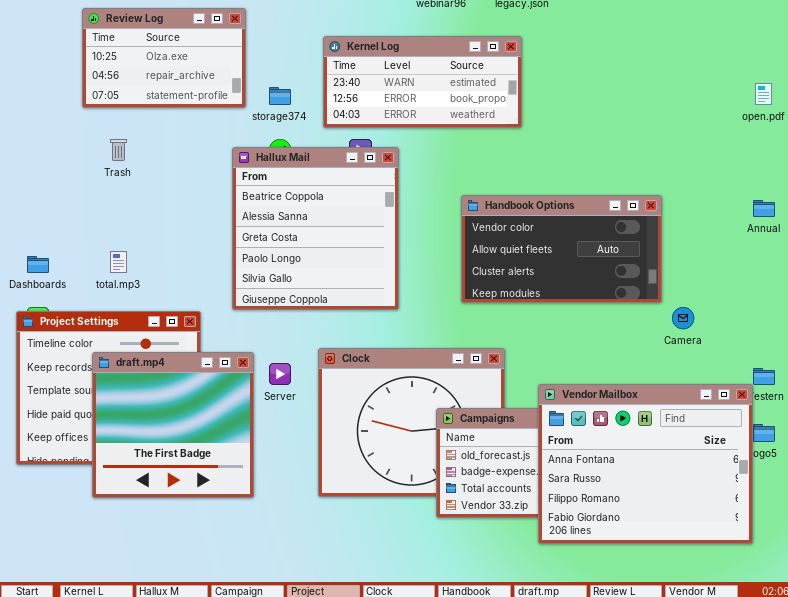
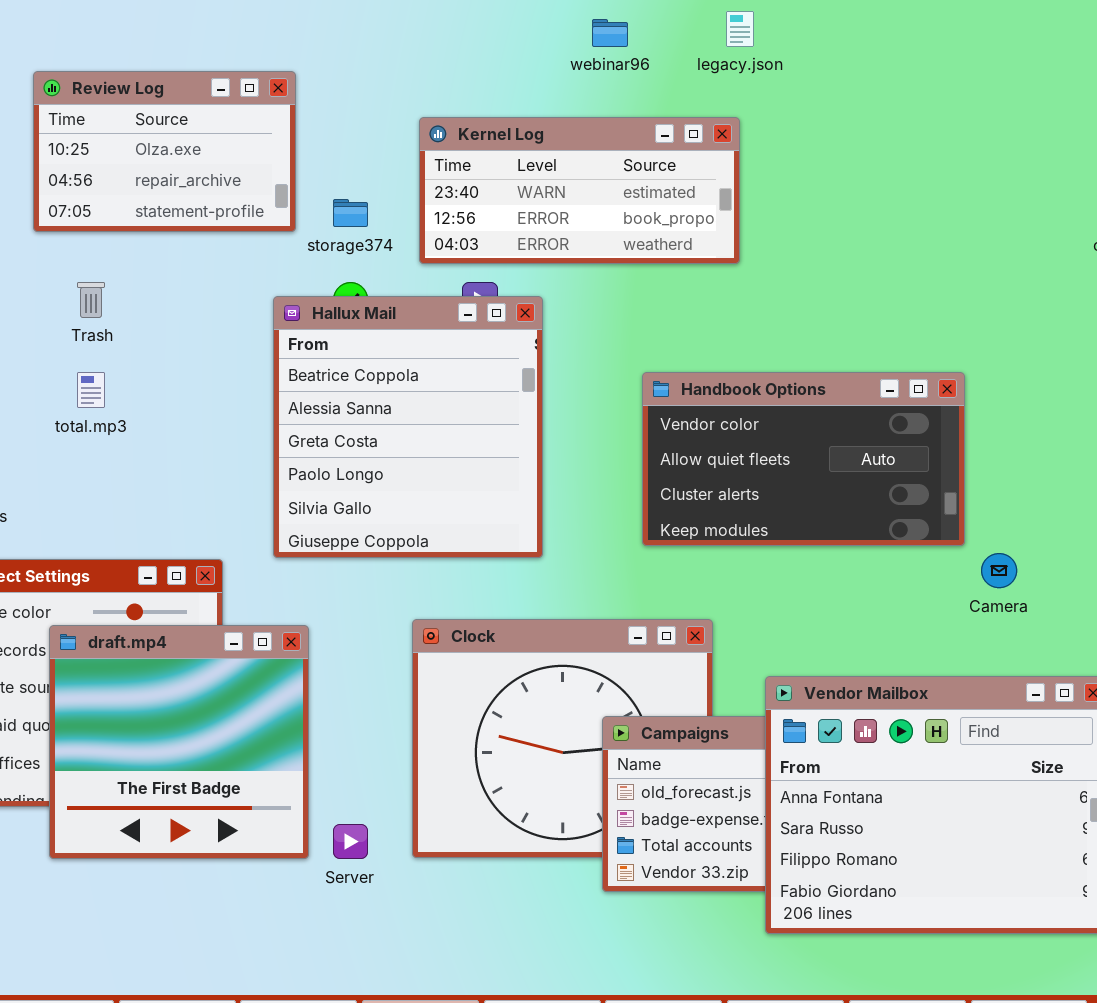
total.mp3: [110,251,127,273] -> [77,372,105,408], moved
Server: [269,363,291,385] -> [333,824,368,859], moved

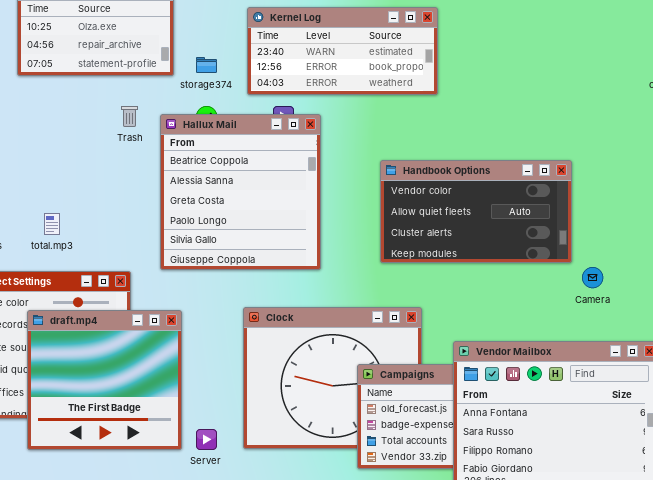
Trash: [77,282,105,318] -> [121,106,138,127], moved
total.mp3: [77,372,105,408] -> [44,213,60,235], moved

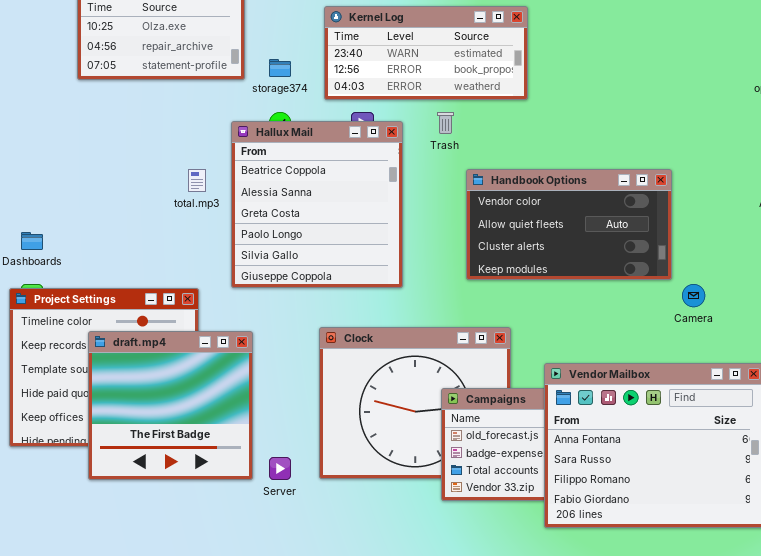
Trash: [121,106,138,127] -> [437,112,454,134], moved
total.mp3: [44,213,60,235] -> [188,169,206,192], moved

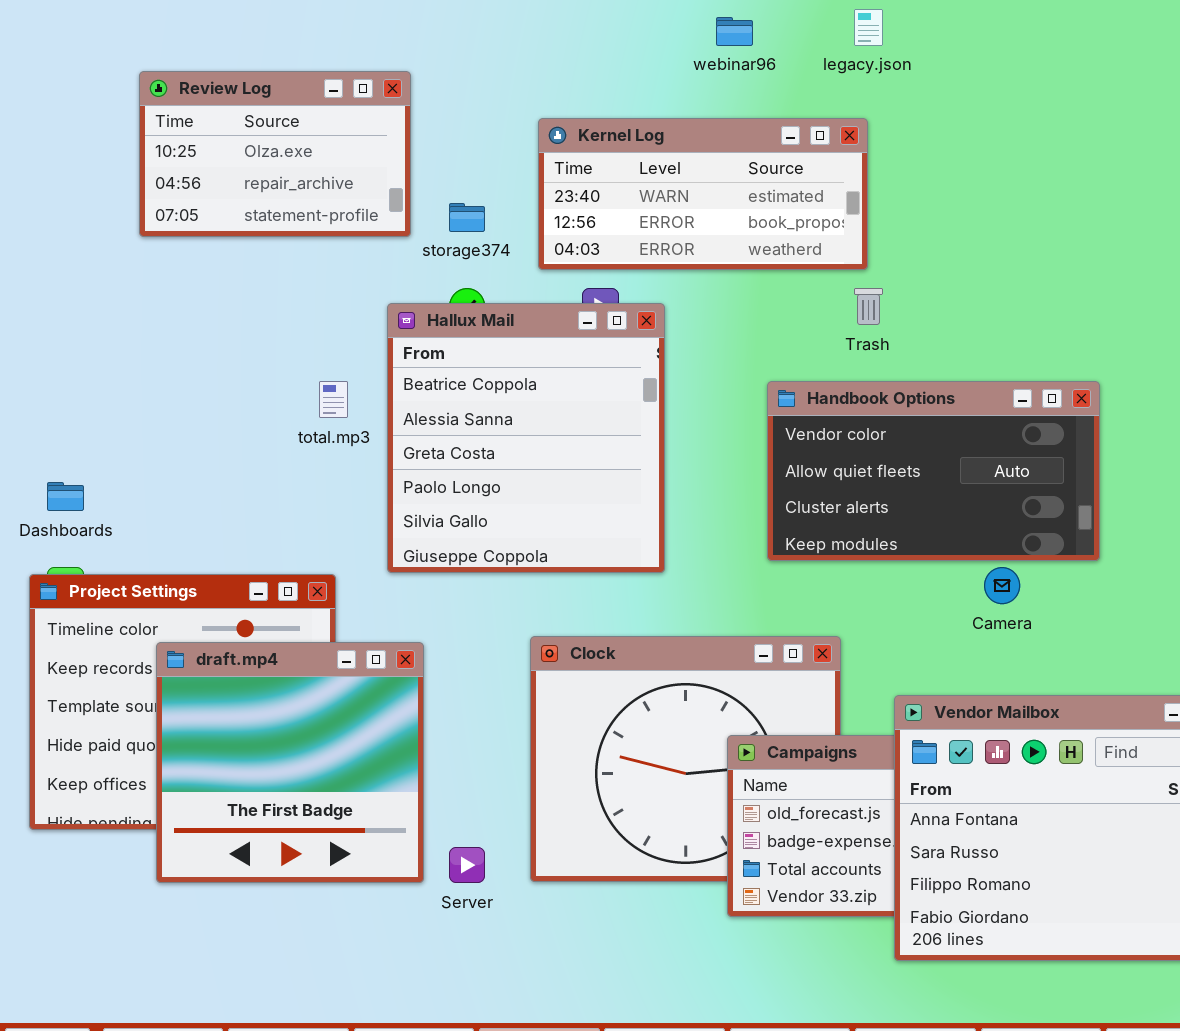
Trash: [437,112,454,134] -> [854,288,883,325], moved
Camera: [682,284,705,307] -> [984,567,1020,604], moved

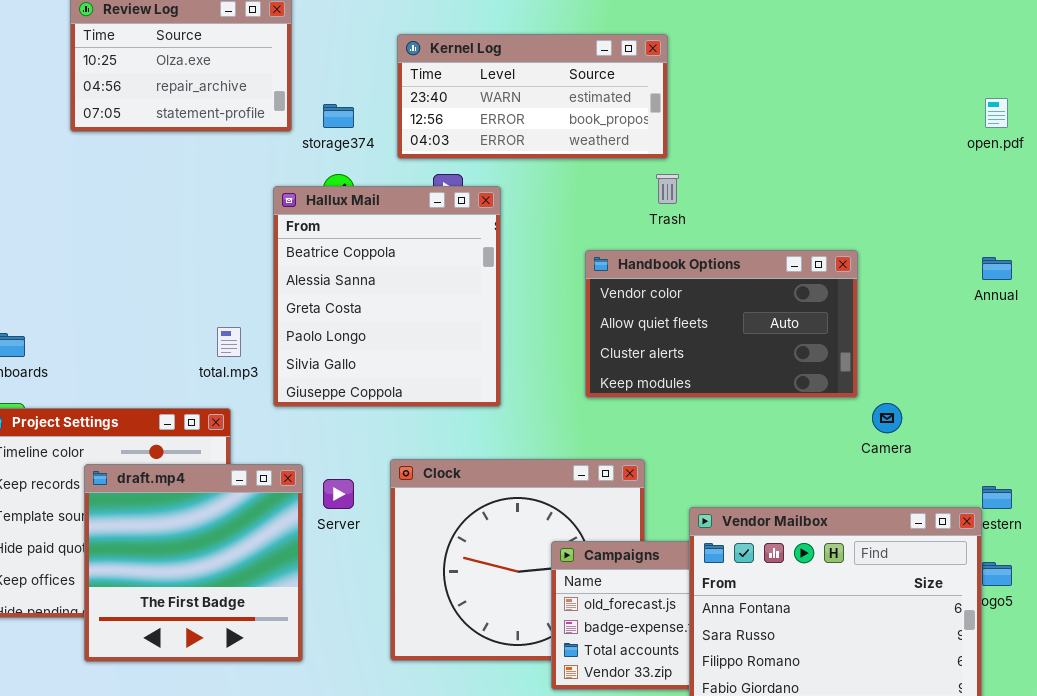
total.mp3: [319,381,348,418] -> [217,327,241,357], moved
Camera: [984,567,1020,604] -> [872,403,902,433], moved
Server: [449,847,485,883] -> [323,479,354,509], moved

